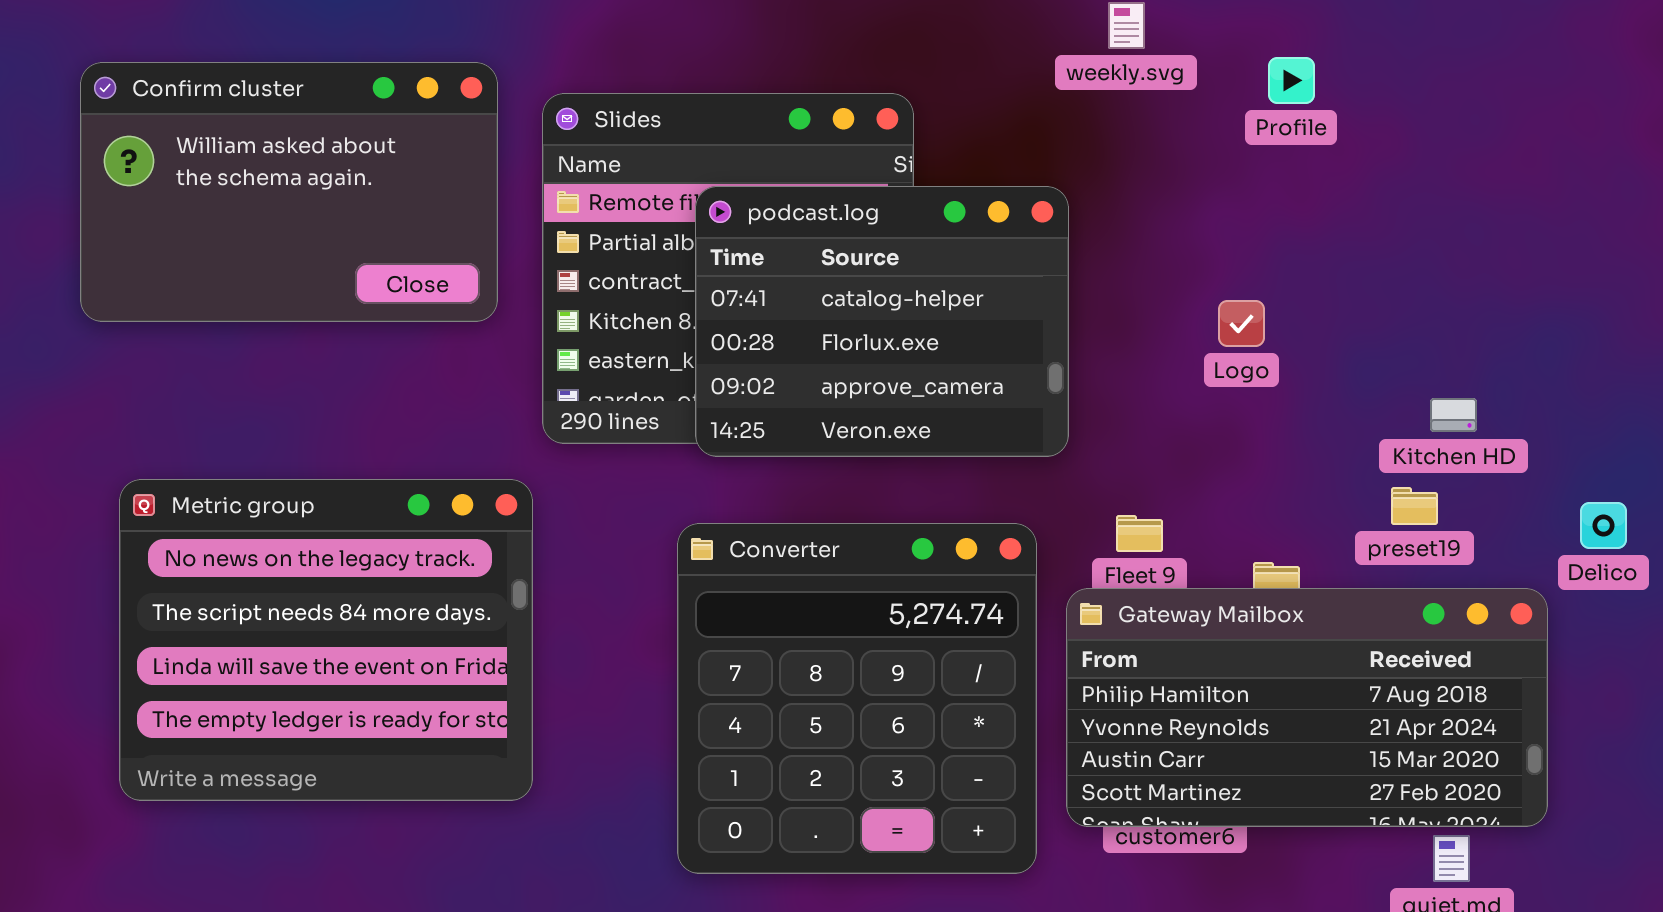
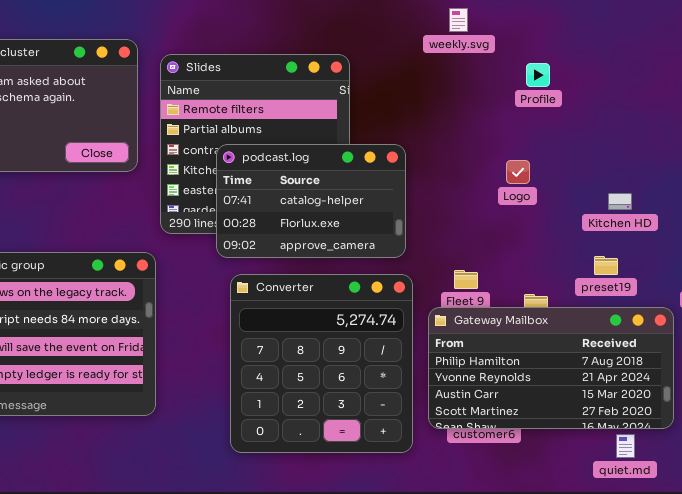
Profile: [1268,57,1315,104] -> [526,63,550,87], moved
podcast.log: [695,186,1069,457] -> [216,144,406,258], moved, resized
Kitchen HD: [1430,398,1477,432] -> [608,193,632,210], moved

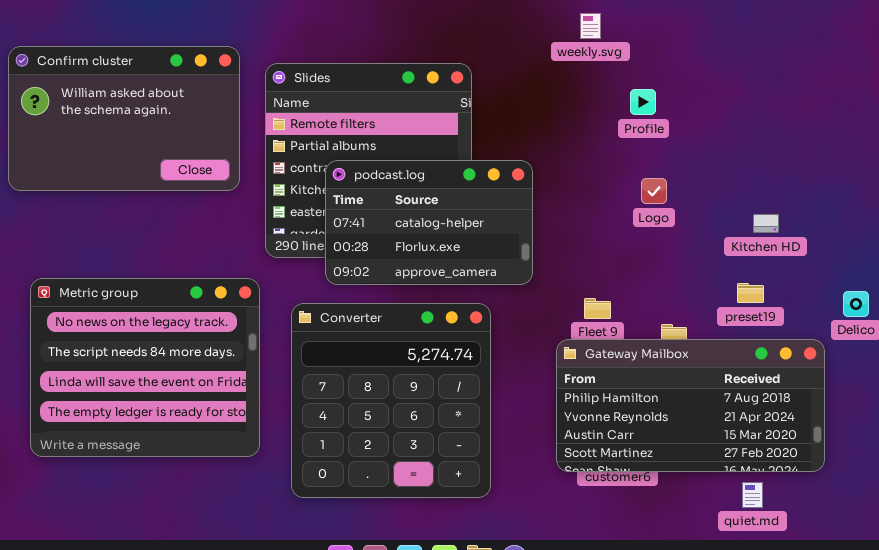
Profile: [526,63,550,87] -> [630,89,656,115], moved
Converter: [230,274,413,453] -> [291,303,491,498], moved
quiet.md: [616,434,635,458] -> [742,482,763,508], moved

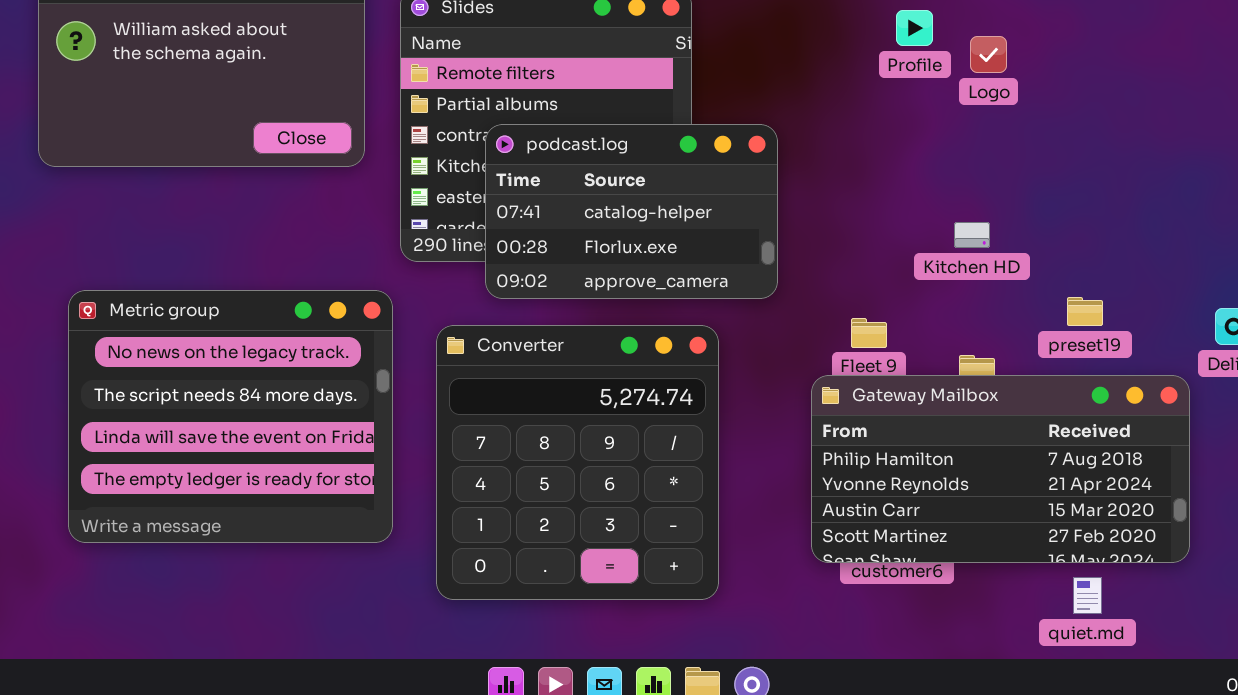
Profile: [630,89,656,115] -> [896,10,933,46], moved
Logo: [641,178,667,204] -> [970,36,1007,73], moved
Kitchen HD: [753,214,779,233] -> [954,222,990,248], moved

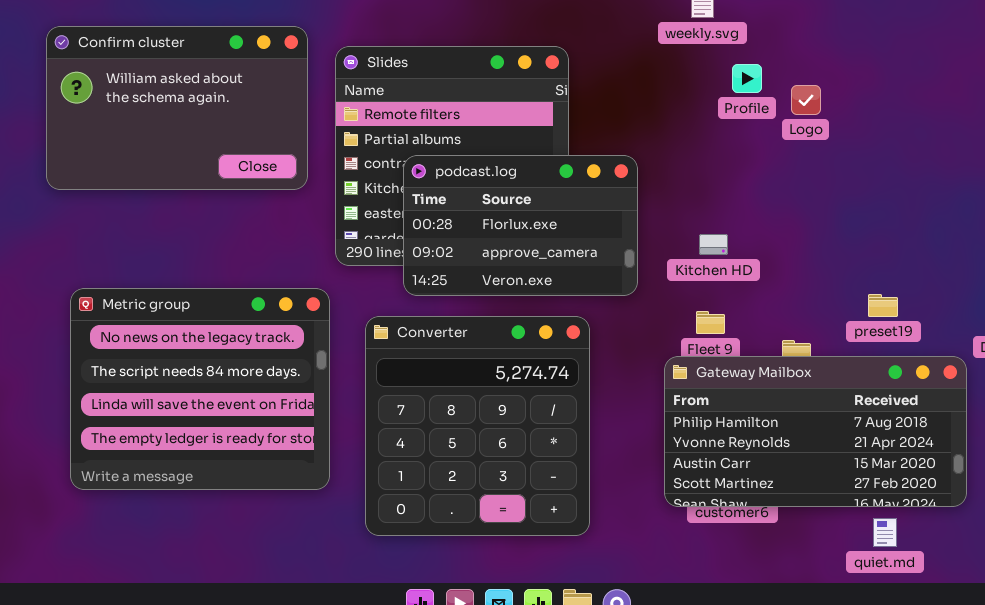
podcast.log: [485,124,778,299] -> [403,155,638,296], scrolled down 1 row
Kitchen HD: [954,222,990,248] -> [699,234,728,255], moved

